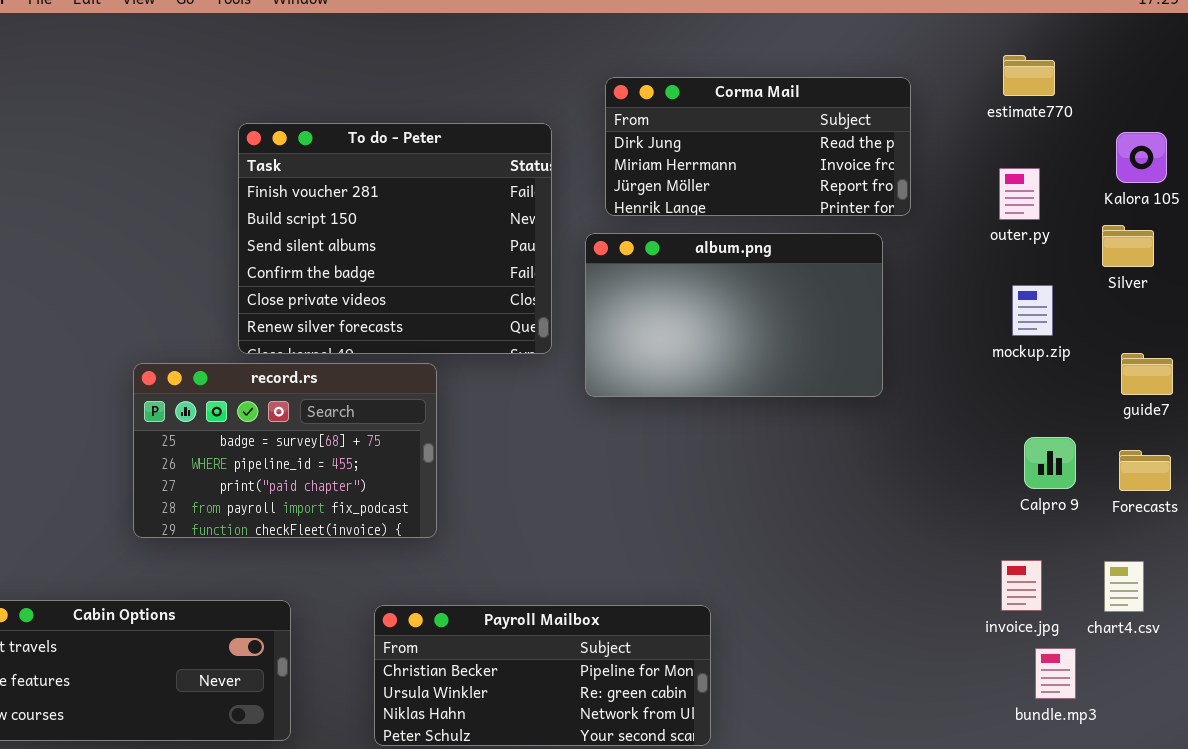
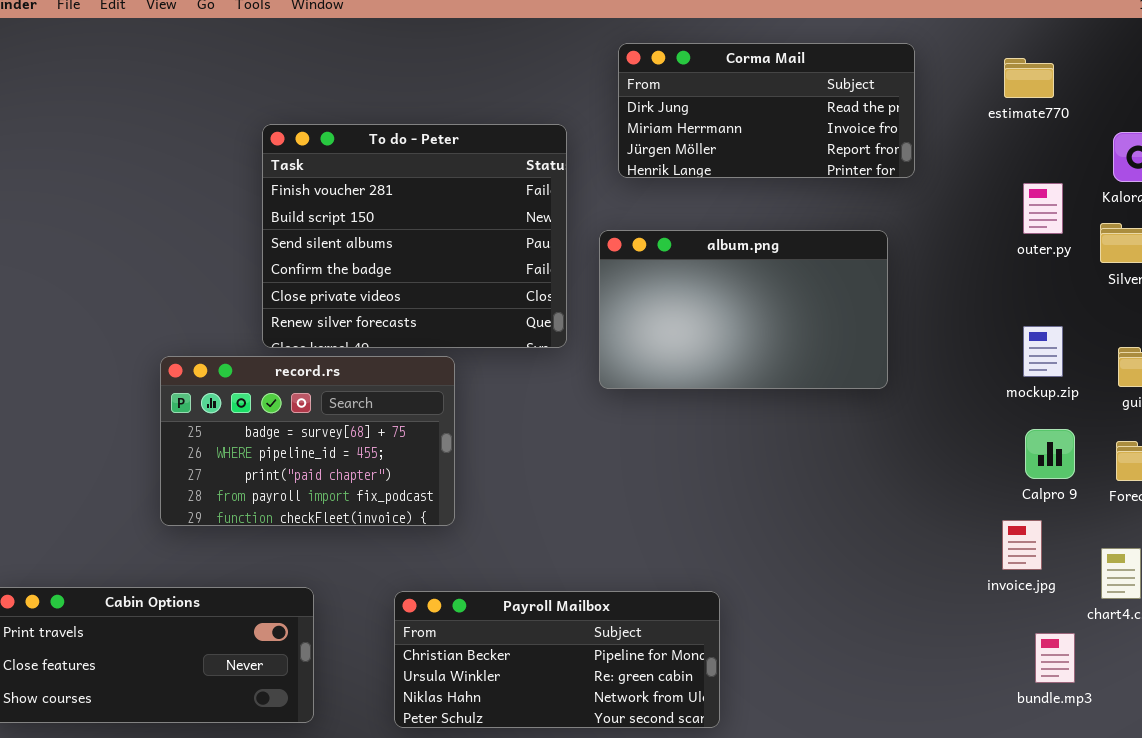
Corma Mail: [605,77,911,216] -> [618,43,915,178], moved
outer.py: [999,168,1040,220] -> [1023,183,1063,234], moved
mockup.zip: [1012,285,1053,336] -> [1023,326,1063,377], moved
invoice.jpg: [1001,560,1042,611] -> [1002,520,1042,570], moved

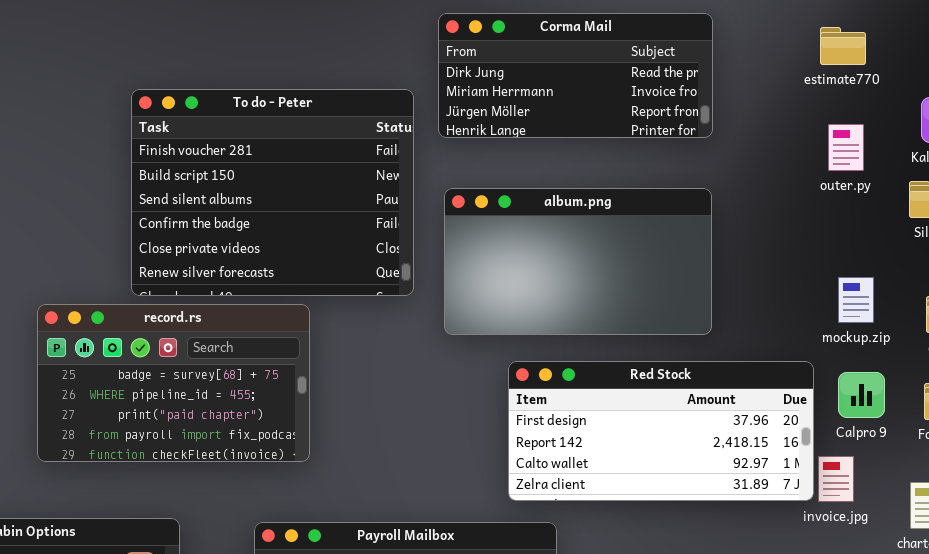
Corma Mail: [618,43,915,178] -> [438,13,713,138], moved
outer.py: [1023,183,1063,234] -> [828,124,864,171], moved
Red Stock: none -> [508,361,814,501], opened

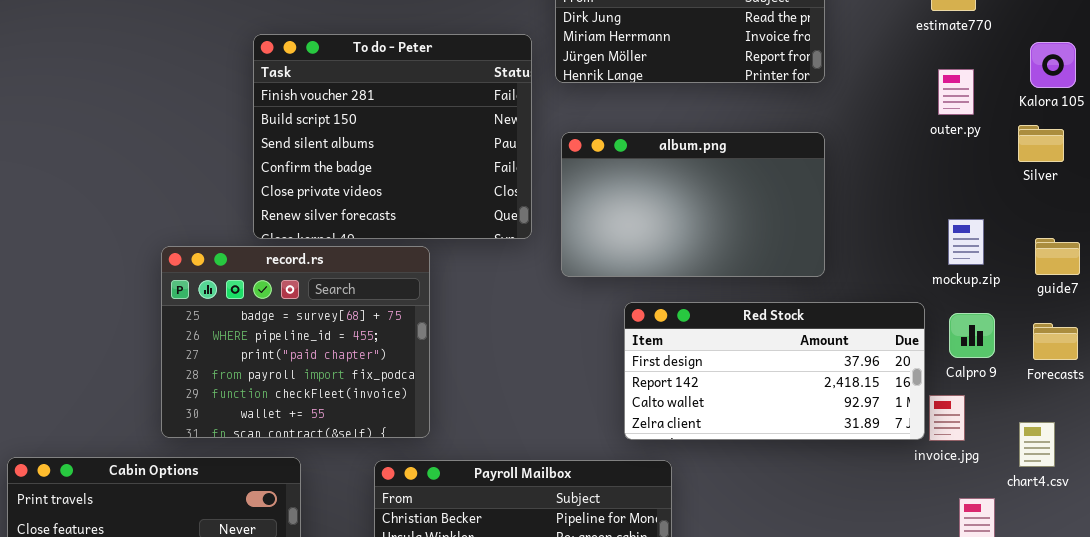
record.rs: [37,304,310,462] -> [161,246,430,438], resized

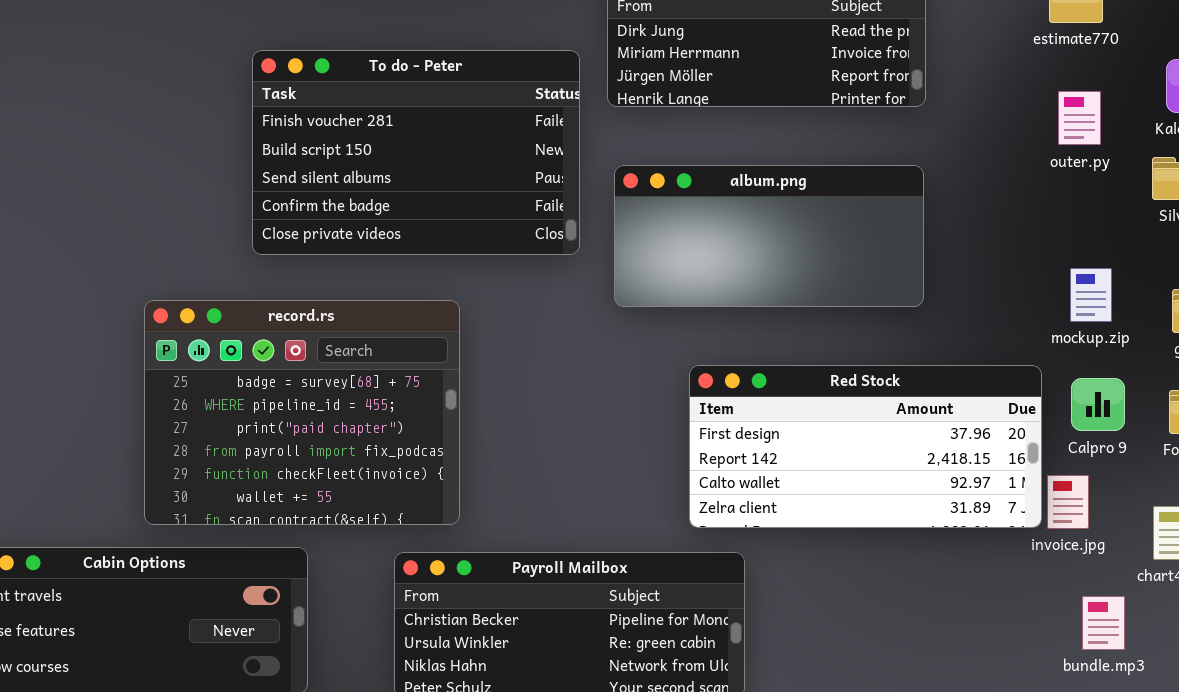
To do - Peter: [253,34,532,239] -> [252,50,580,255], resized
album.png: [561,132,825,277] -> [614,165,924,307], resized

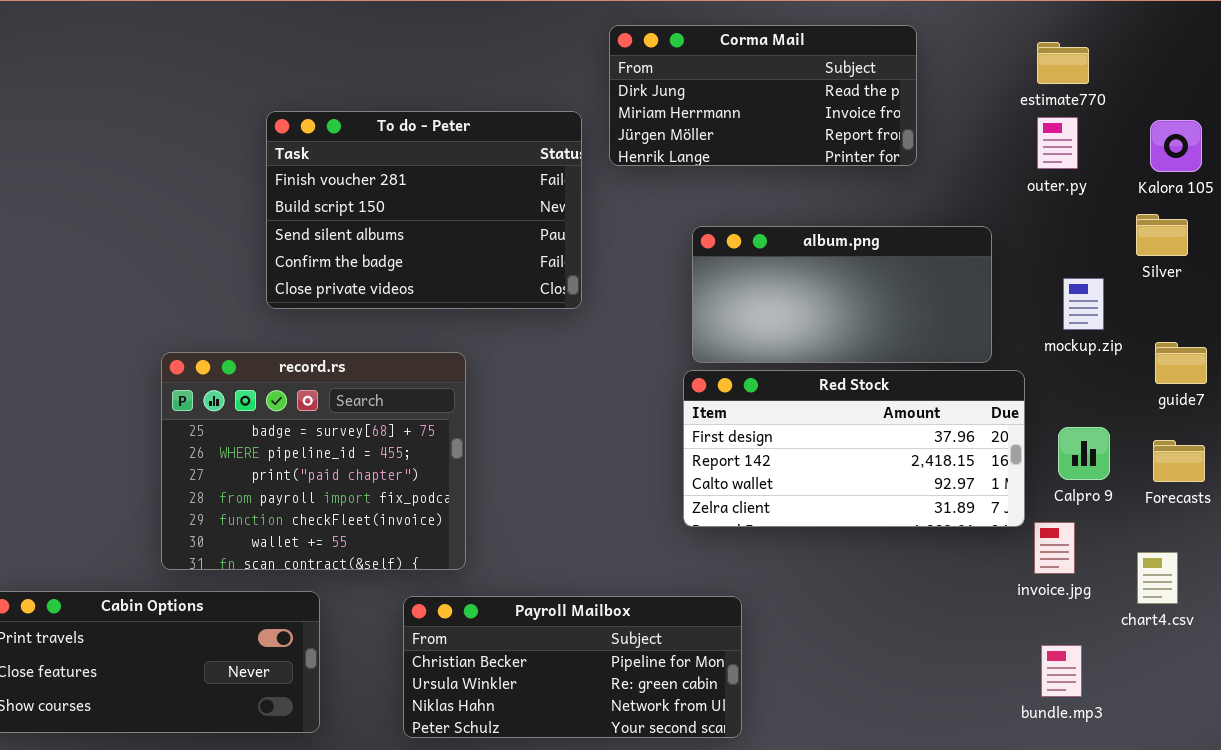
outer.py: [1058,91,1101,145] -> [1037,117,1078,169], moved
album.png: [614,165,924,307] -> [692,226,992,363], moved
mockup.zip: [1070,268,1112,322] -> [1063,278,1104,330], moved
Red Stock: [689,365,1042,528] -> [683,370,1025,527], moved
bundle.mp3: [1082,596,1125,650] -> [1041,645,1082,697], moved

